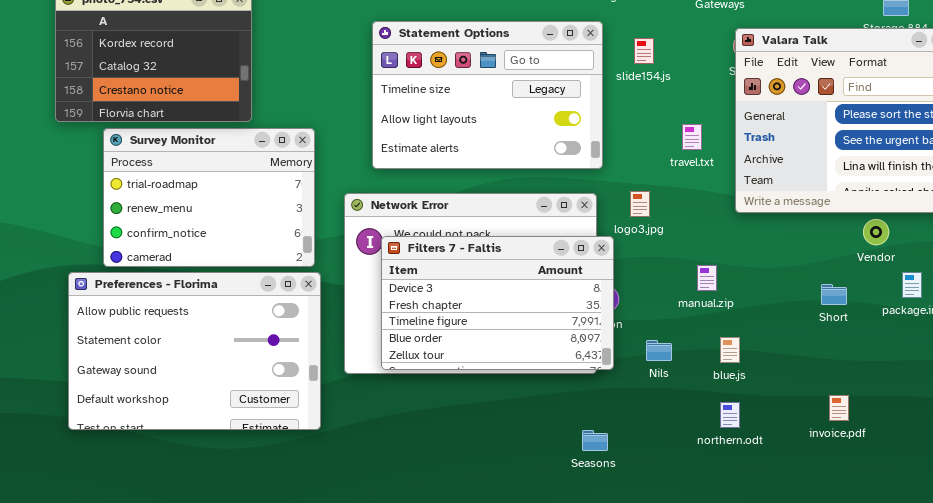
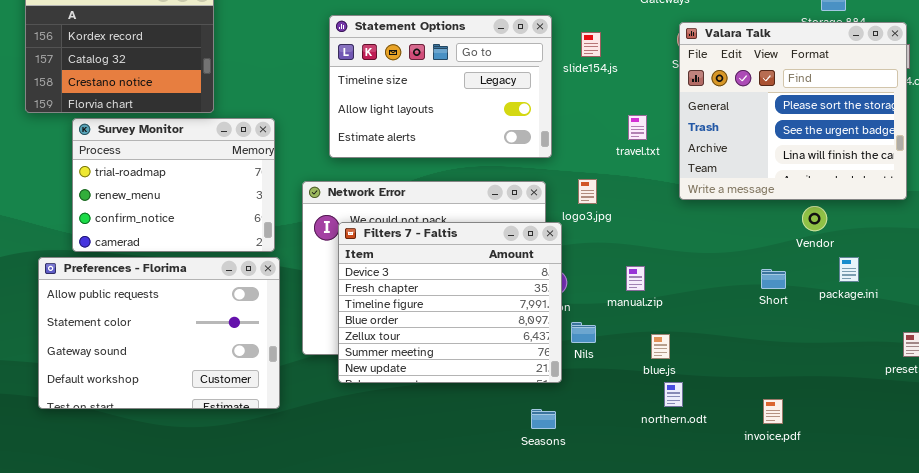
Filters 7 - Faltis: [381,236,614,370] -> [338,222,562,383], resized
manual.zip: [697,265,717,291] -> [626,266,645,291], moved
blue.js: [720,337,740,363] -> [651,334,670,359], moved
Nils: [646,340,672,361] -> [571,322,596,343], moved
invoice.pdf: [829,395,849,421] -> [763,399,783,424], moved

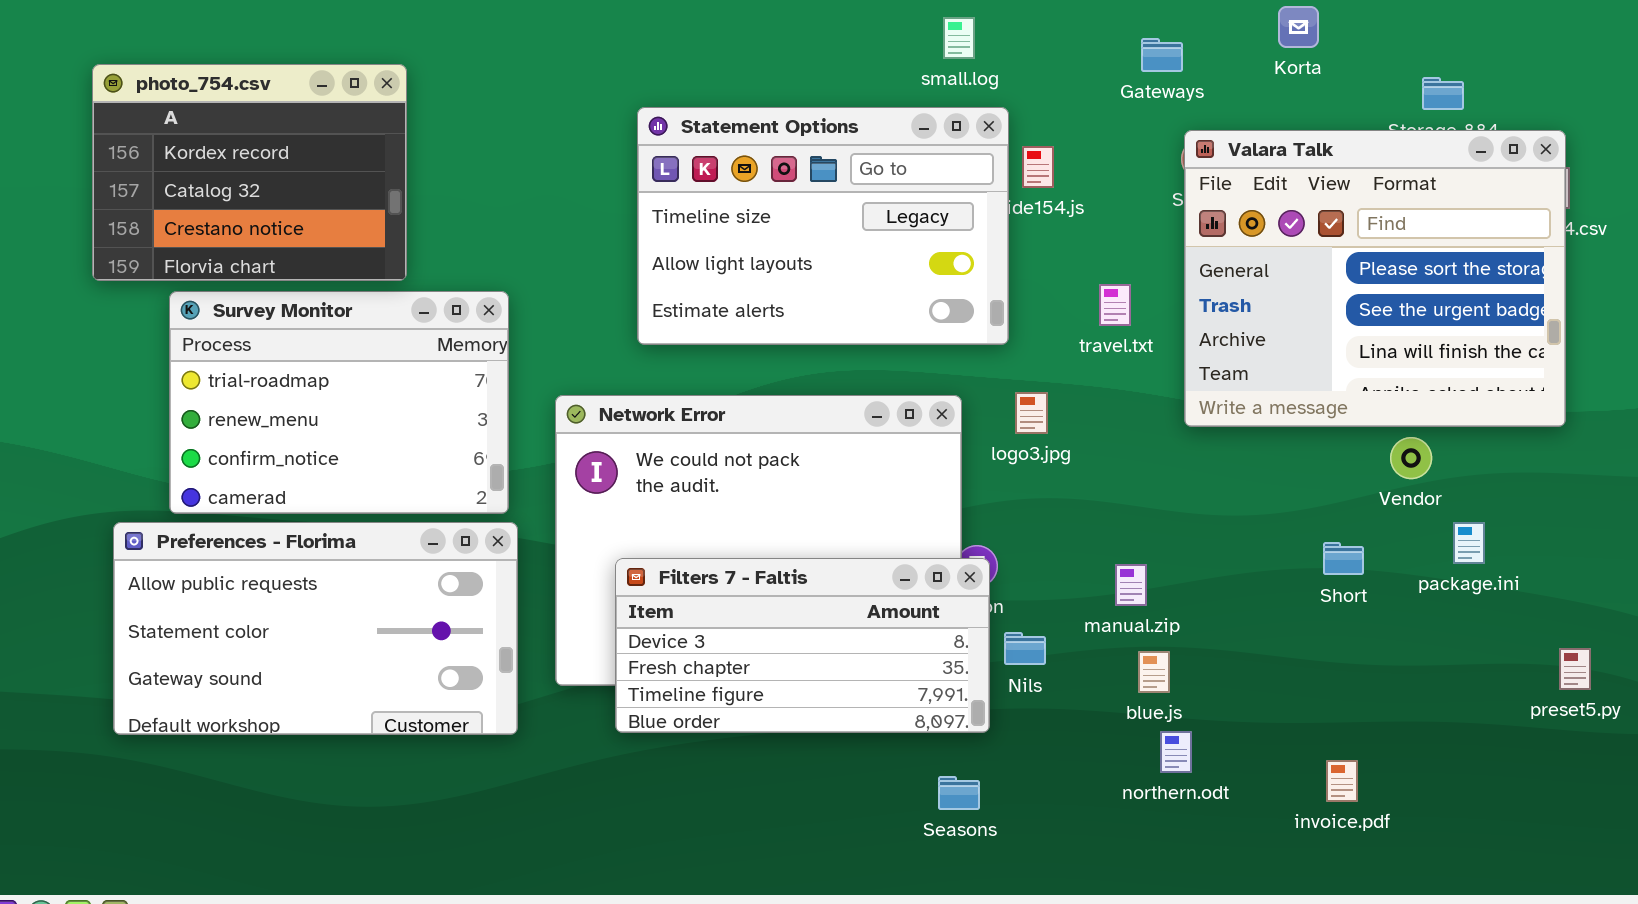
Statement Options: [329,15,552,158] -> [637,107,1009,345], moved
Filters 7 - Faltis: [338,222,562,383] -> [615,558,990,733], resized
Preferences - Florima: [38,257,280,409] -> [113,522,518,735], resized
manual.zip: [626,266,645,291] -> [1115,564,1147,606], moved

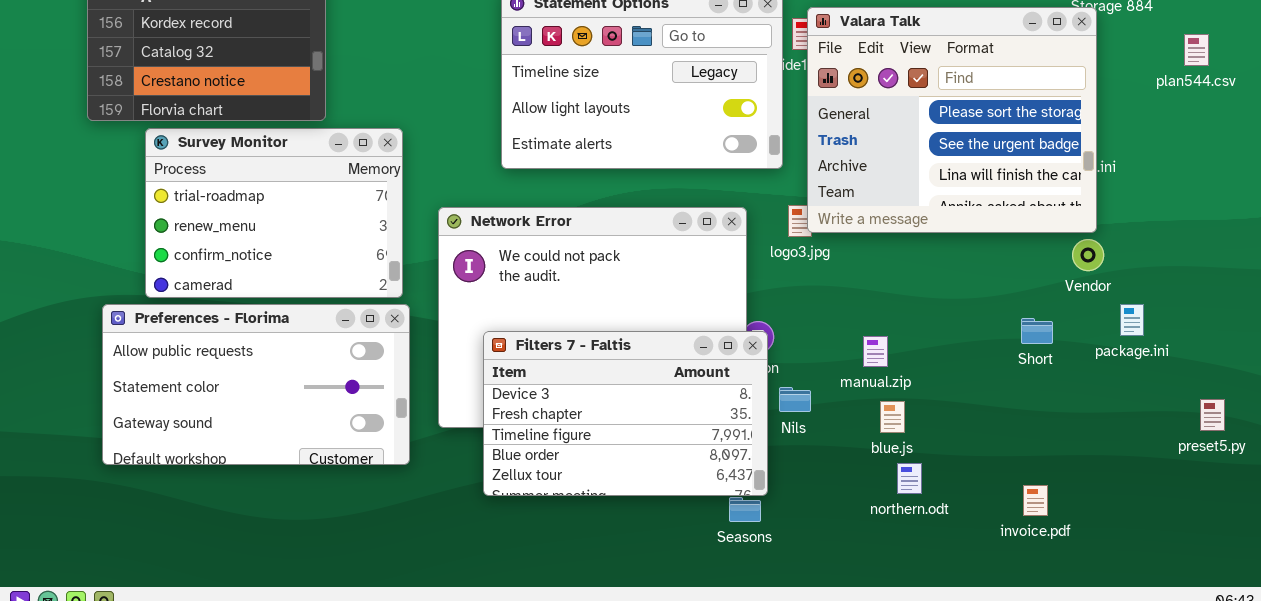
Valara Talk: [1184,130,1566,427] -> [807,7,1097,233], moved
Filters 7 - Faltis: [615,558,990,733] -> [483,331,768,496], resized

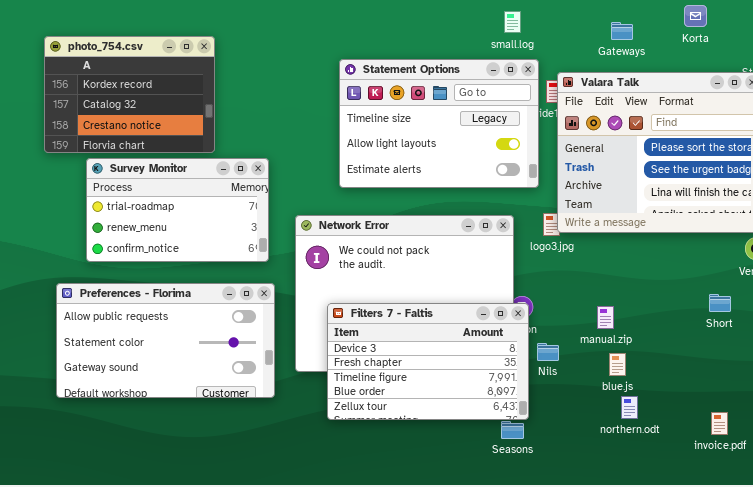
Survey Monitor: [145,128,403,298] -> [86,158,269,262], resized

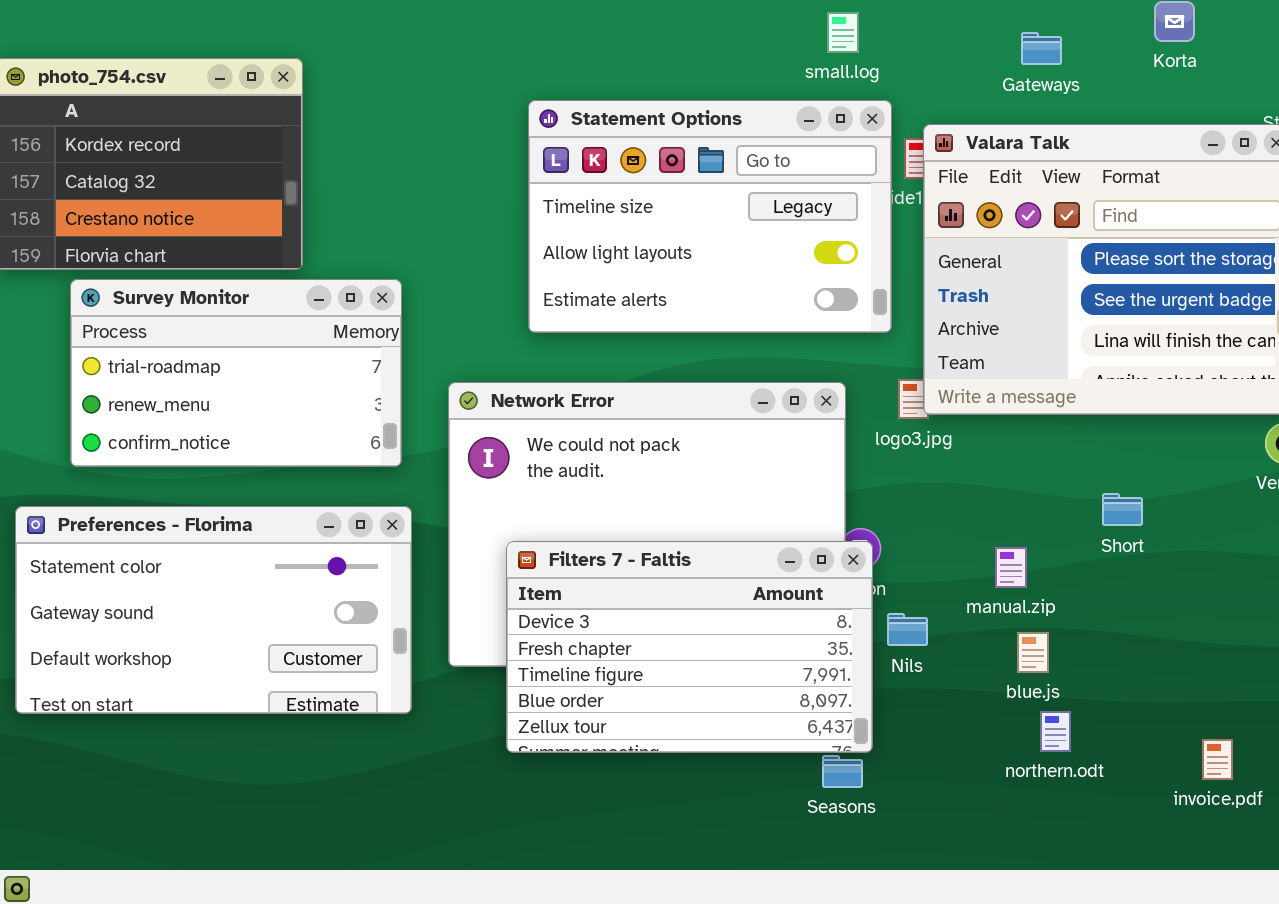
Preferences - Florima: [56,283,275,398] -> [15,506,412,714], scrolled down 1 row
Short: [709,294,731,312] -> [1102,493,1143,526], moved

